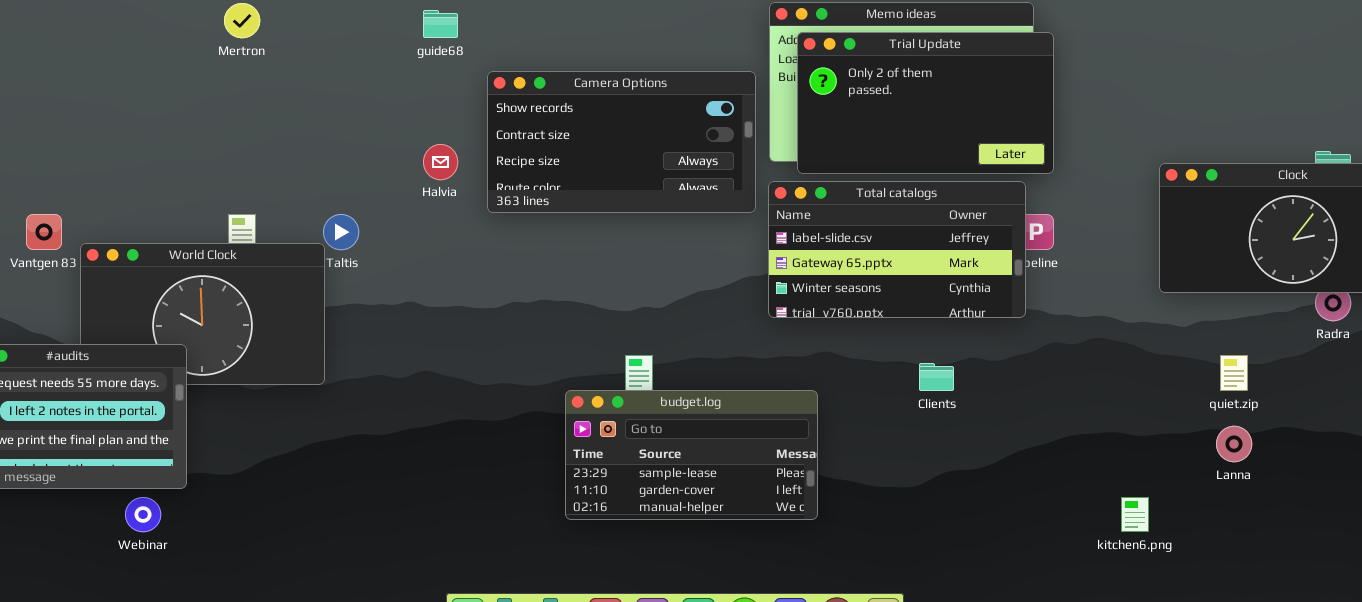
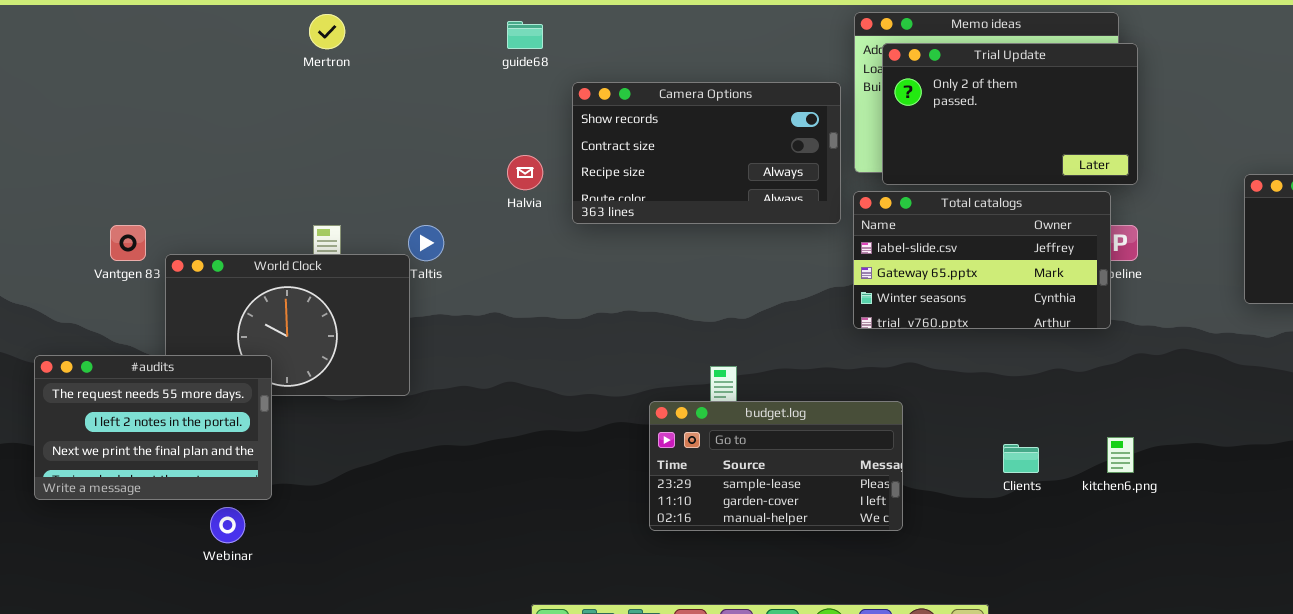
Clients: [919,363,954,391] -> [1003,444,1039,473], moved
kitchen6.png: [1121,497,1149,532] -> [1107,437,1134,473], moved

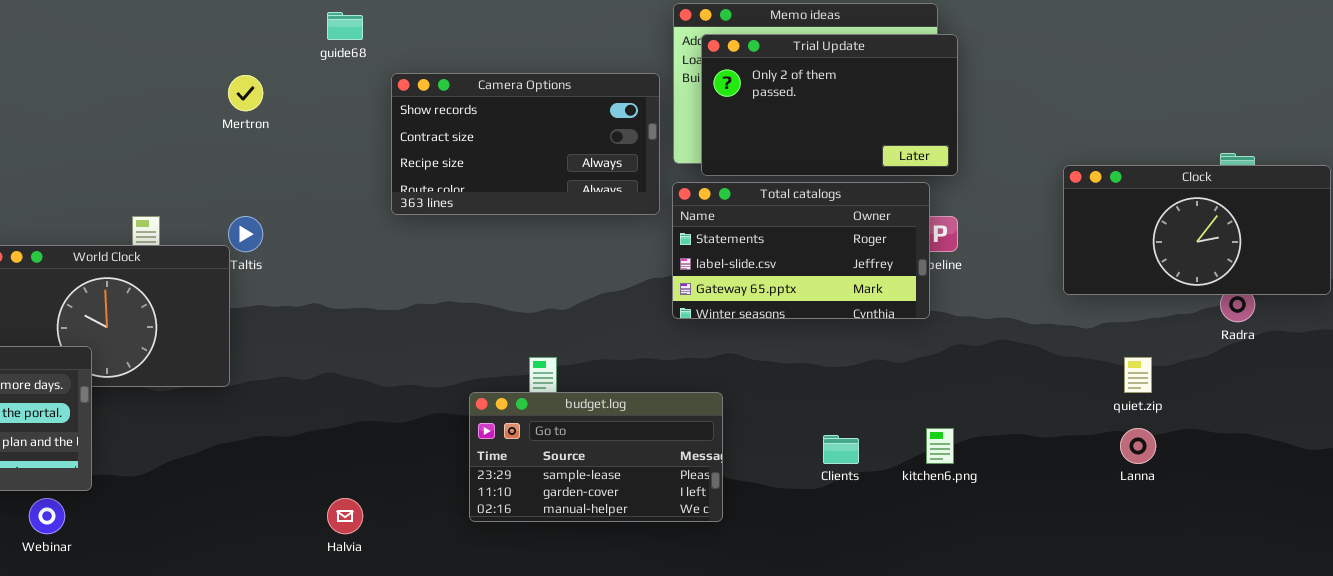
Mertron: [309,14,345,49] -> [228,75,263,111], moved
Halvia: [507,155,543,190] -> [327,498,363,534], moved
Total catalogs: [853,191,1111,329] -> [672,182,930,319], scrolled up 1 row

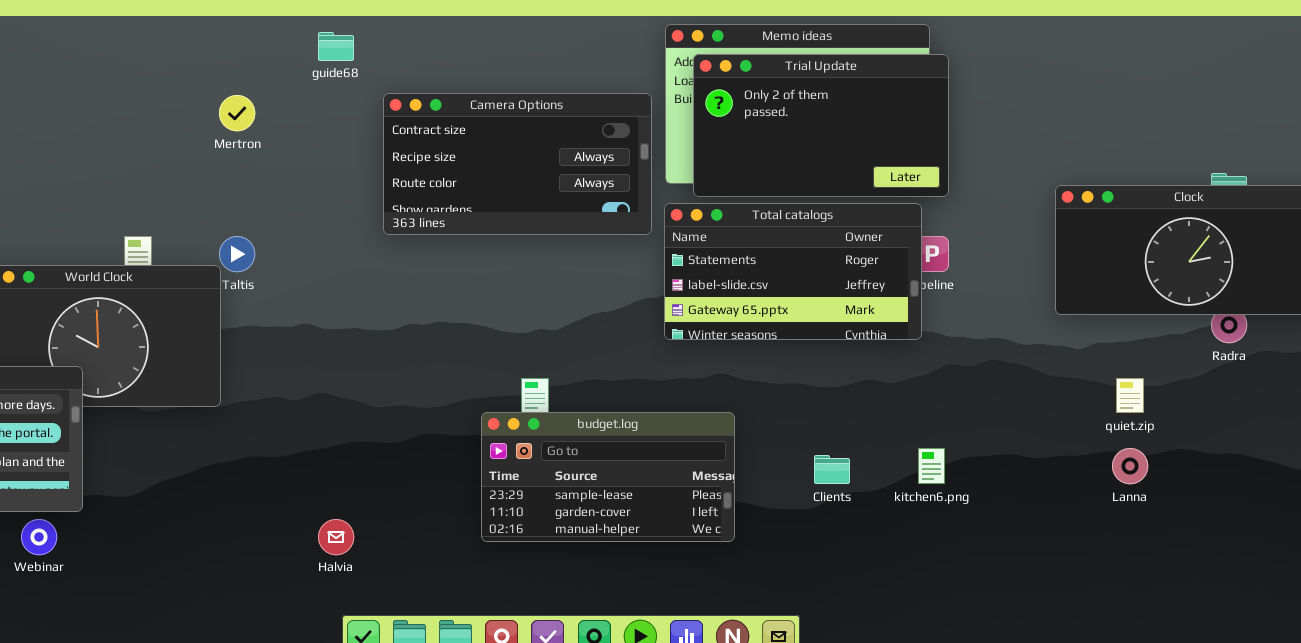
Camera Options: [391,73,660,215] -> [383,93,652,235], scrolled down 1 row
budget.log: [469,392,723,522] -> [481,412,735,542], moved

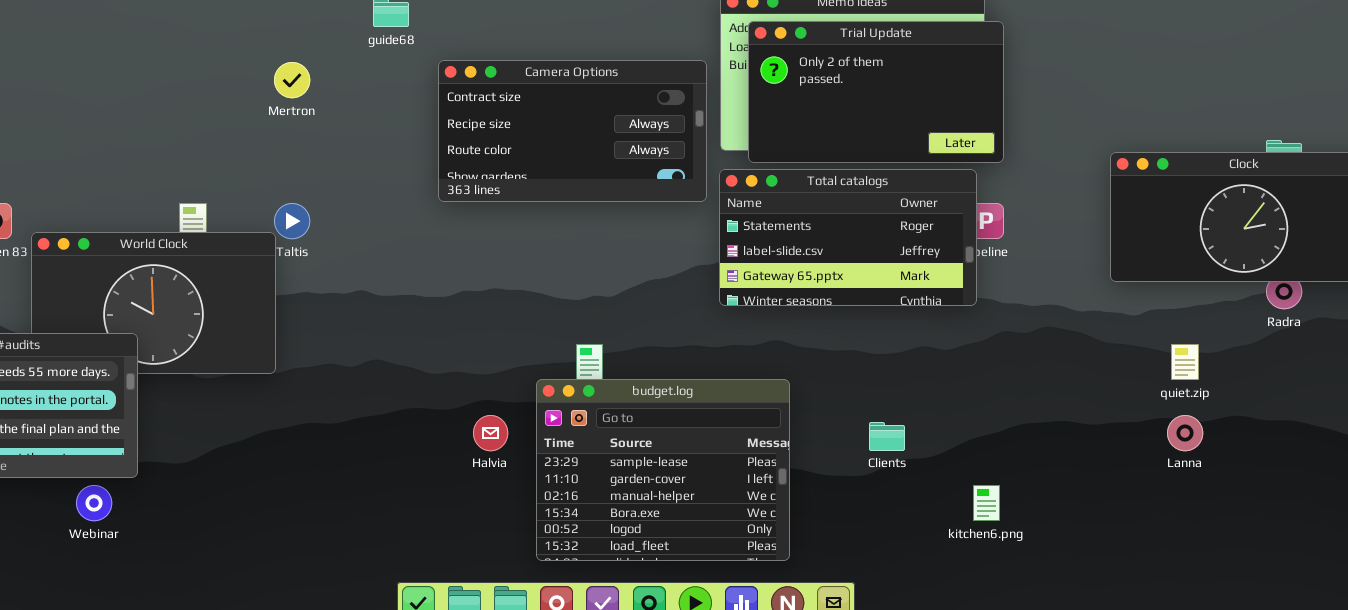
budget.log: [481,412,735,542] -> [536,379,790,561], resized
kitchen6.png: [918,448,945,484] -> [973,485,1000,521], moved
Halvia: [318,519,354,555] -> [473,415,508,451], moved

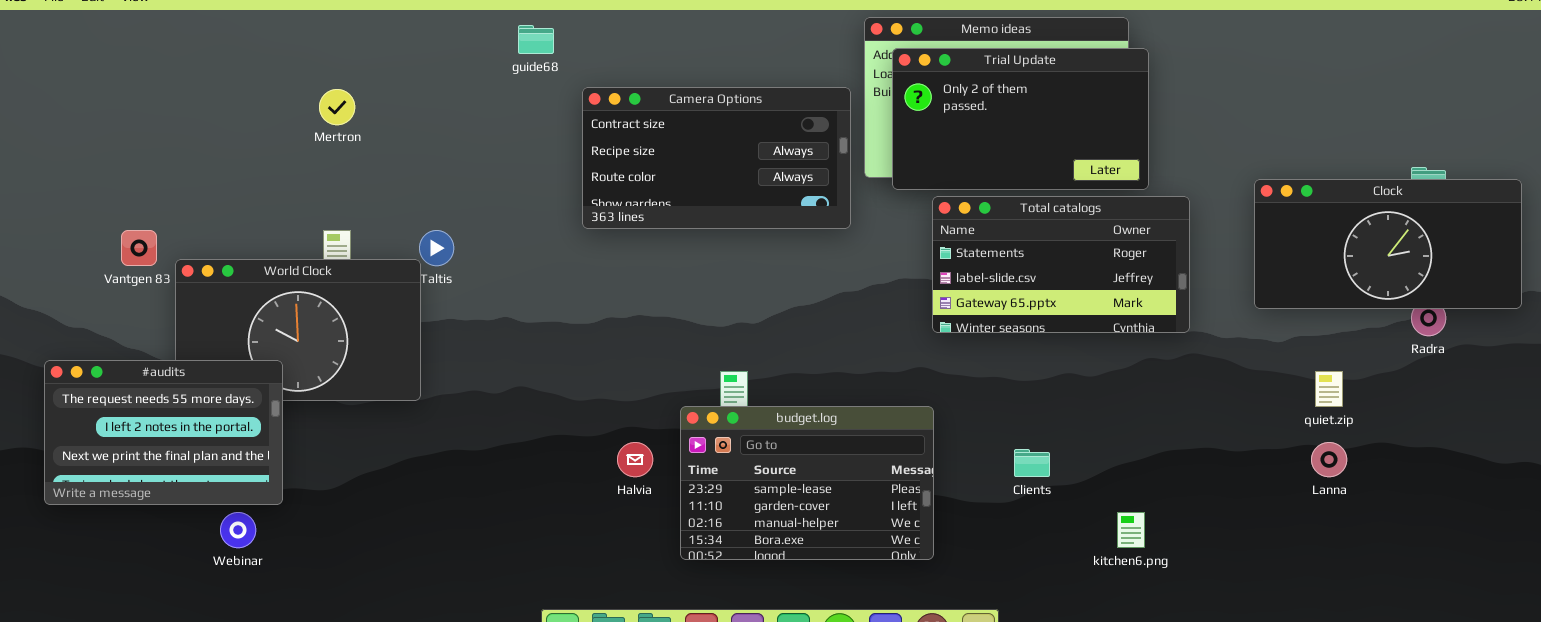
Mertron: [274,62,310,98] -> [319,89,355,125], moved
Total catalogs: [719,169,977,306] -> [932,196,1190,333], moved
budget.log: [536,379,790,561] -> [680,406,934,560], resized

